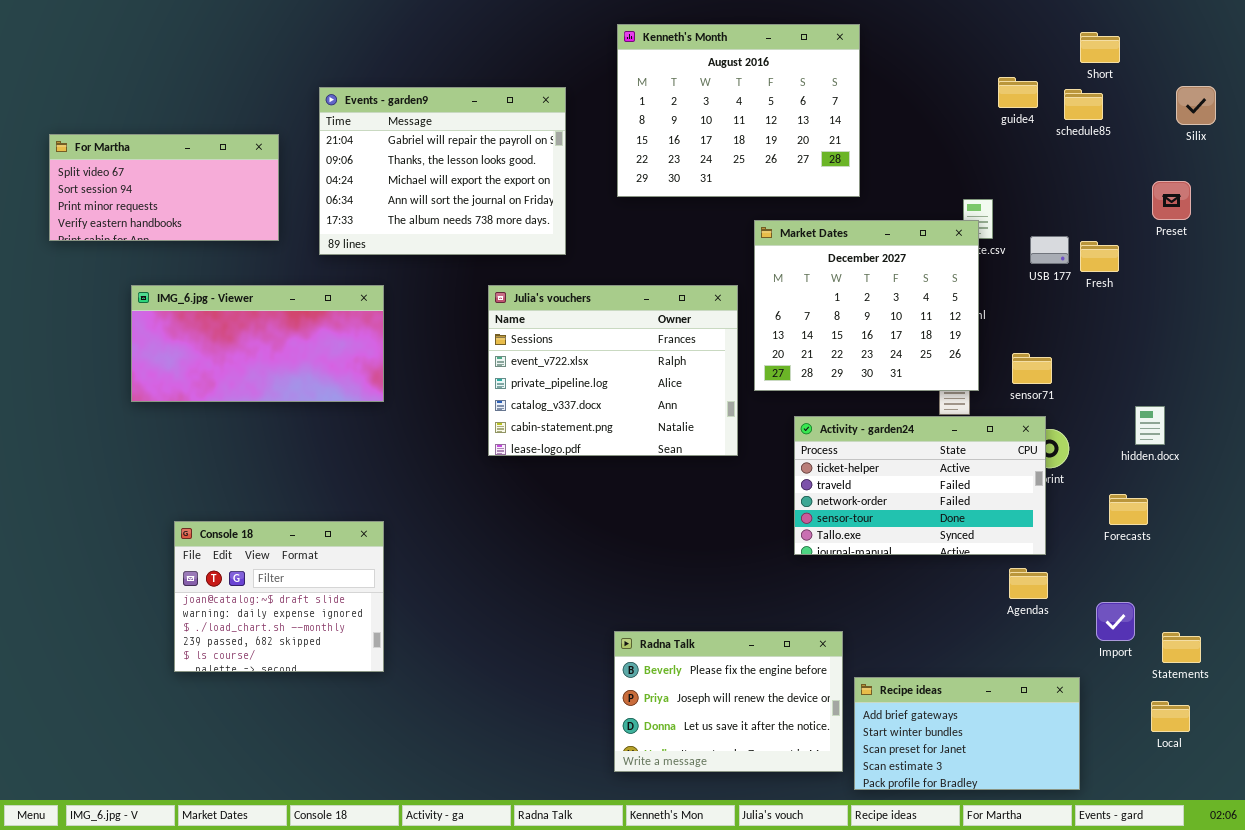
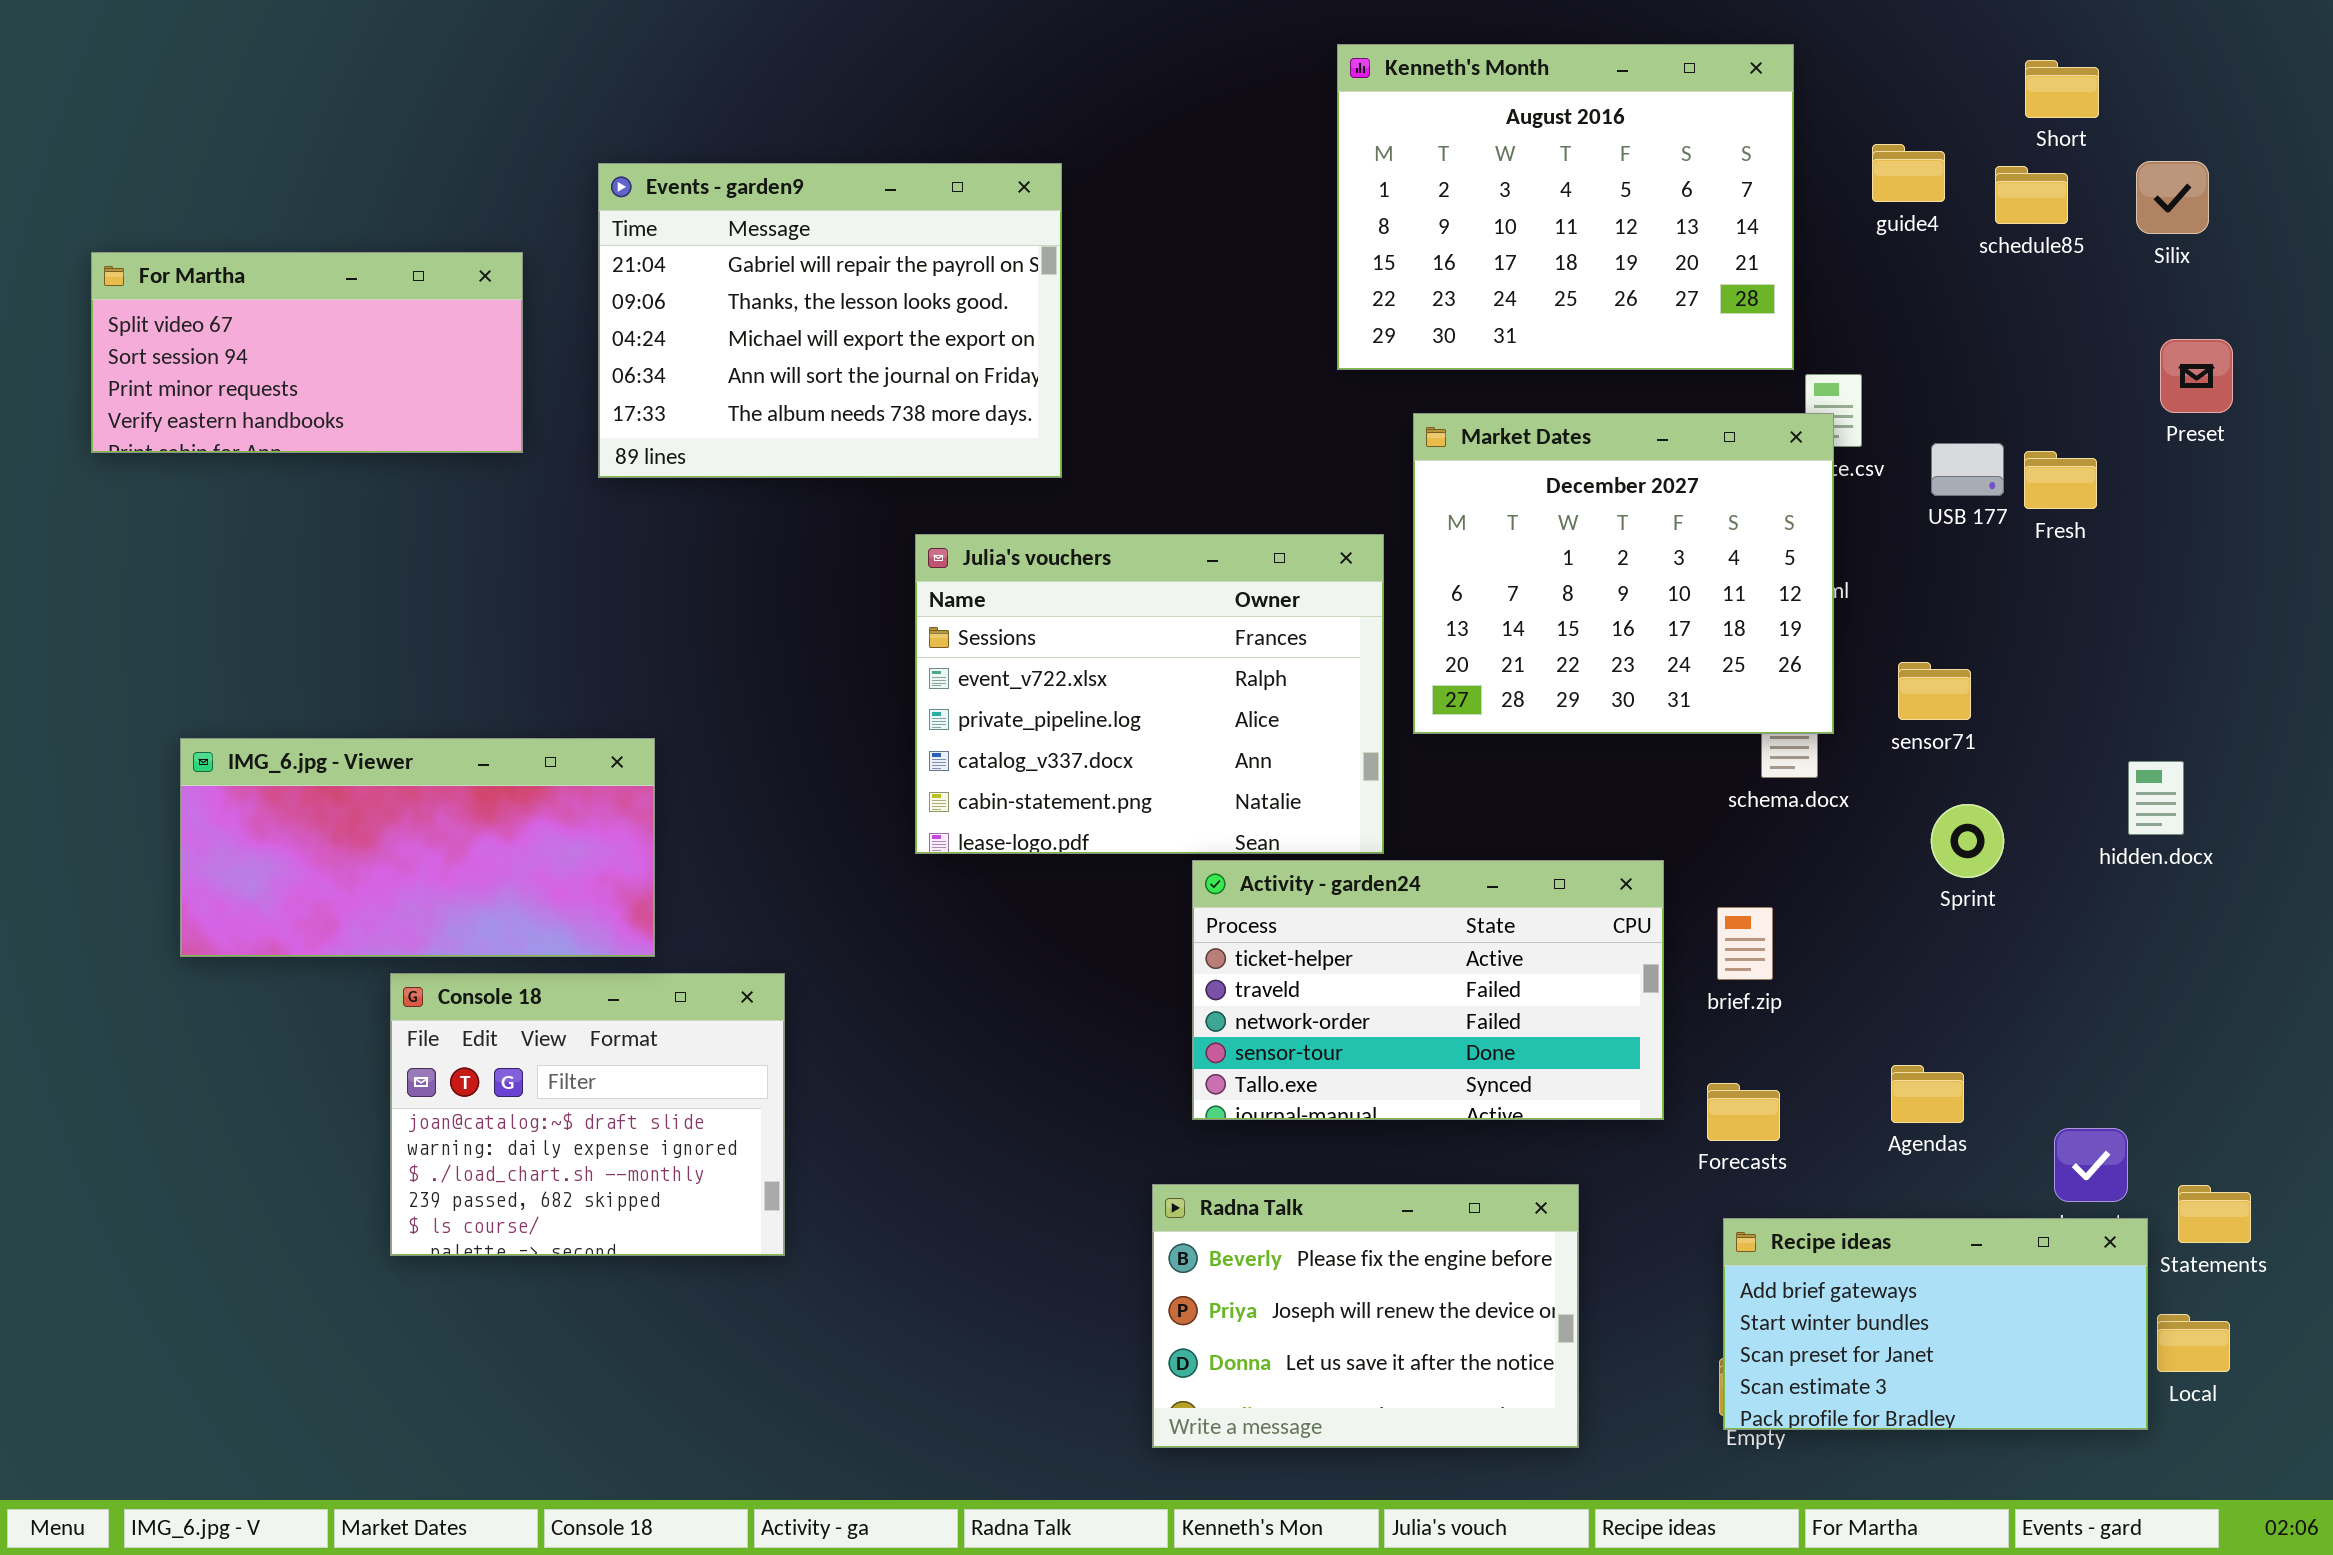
Kenneth's Month: [617,24,860,197] -> [1337,44,1794,370], moved
Silix: [1176,86,1216,125] -> [2136,161,2209,234], moved
IMG_6.jpg - Viewer: [131,285,384,402] -> [180,738,655,957], moved
Activity - garden24: [794,416,1046,555] -> [1192,860,1664,1120], moved
Forecasts: [1109,494,1148,525] -> [1707,1083,1780,1141], moved
Console 18: [174,521,384,672] -> [390,973,785,1256], moved
Recipe ideas: [854,677,1080,790] -> [1723,1218,2148,1430], moved

